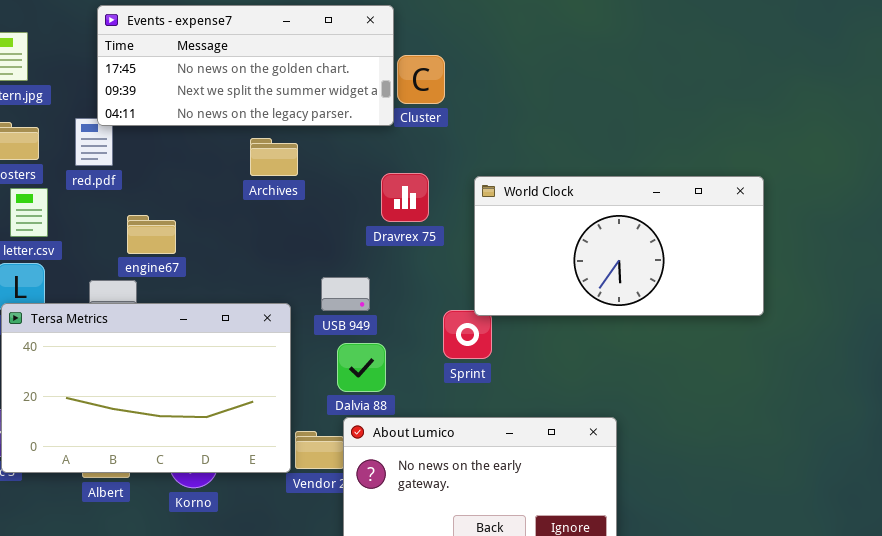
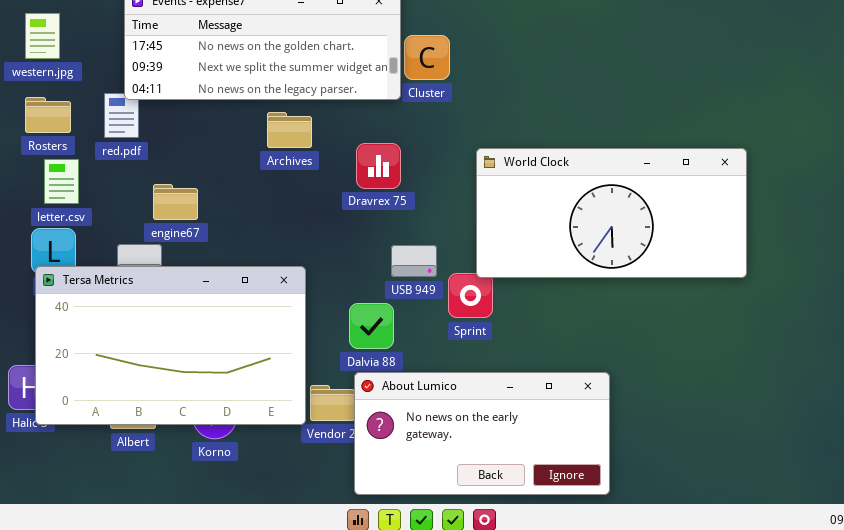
Dravrex 75: [381,173,429,222] -> [356,143,401,189], moved
USB 949: [321,277,370,311] -> [391,245,437,277], moved

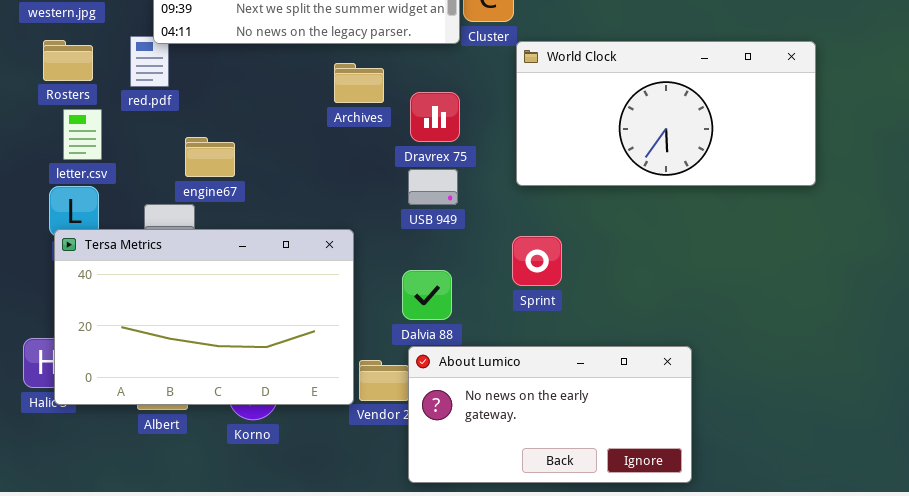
Archives: [267,112,312,148] -> [334,63,384,103], moved
World Clock: [476,148,747,278] -> [516,41,816,186], moved
USB 949: [391,245,437,277] -> [408,169,458,205], moved

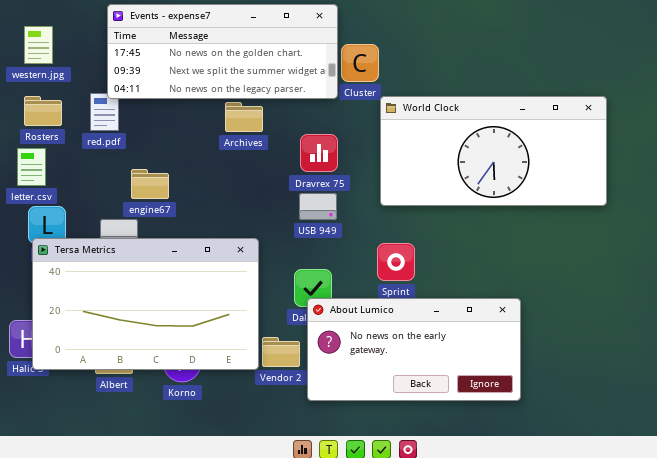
Archives: [334,63,384,103] -> [225,102,263,132], moved
letter.csv: [63,109,102,160] -> [17,148,46,186], moved
About Lumico: [408,346,692,483] -> [307,298,521,401], moved

